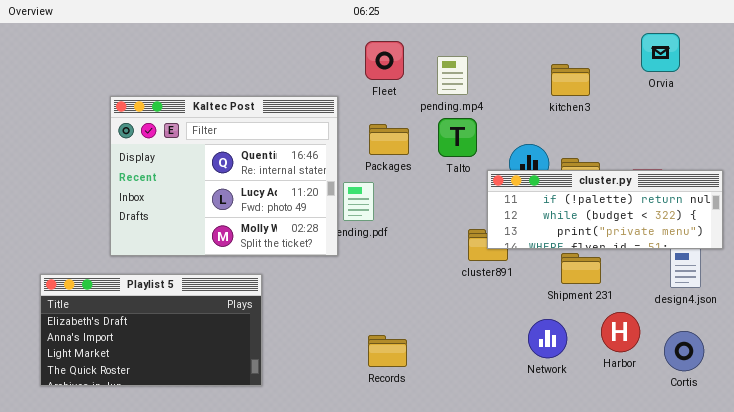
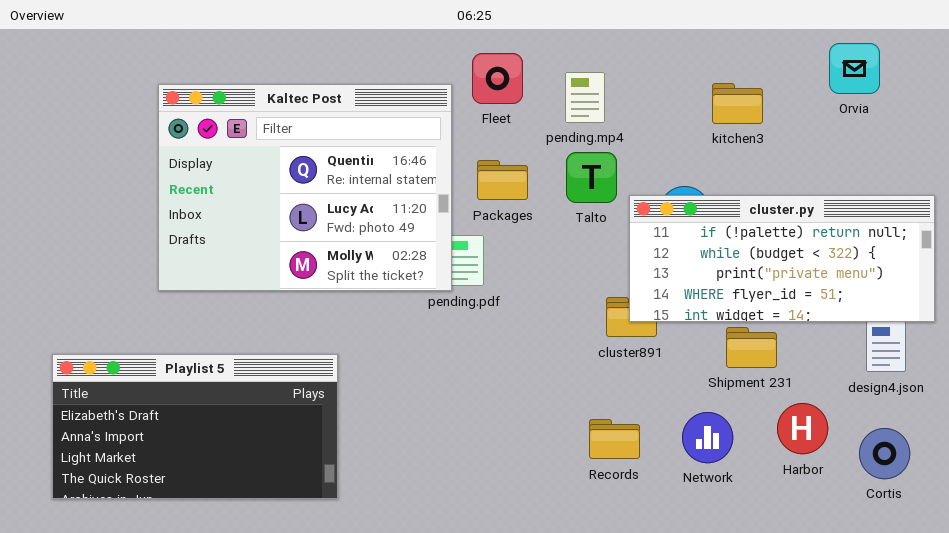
Kaltec Post: [110,96,338,256] -> [158,84,452,291], moved
cluster.py: [487,170,723,249] -> [629,195,935,322], resized
Records: [368,335,407,367] -> [589,419,640,459], moved

